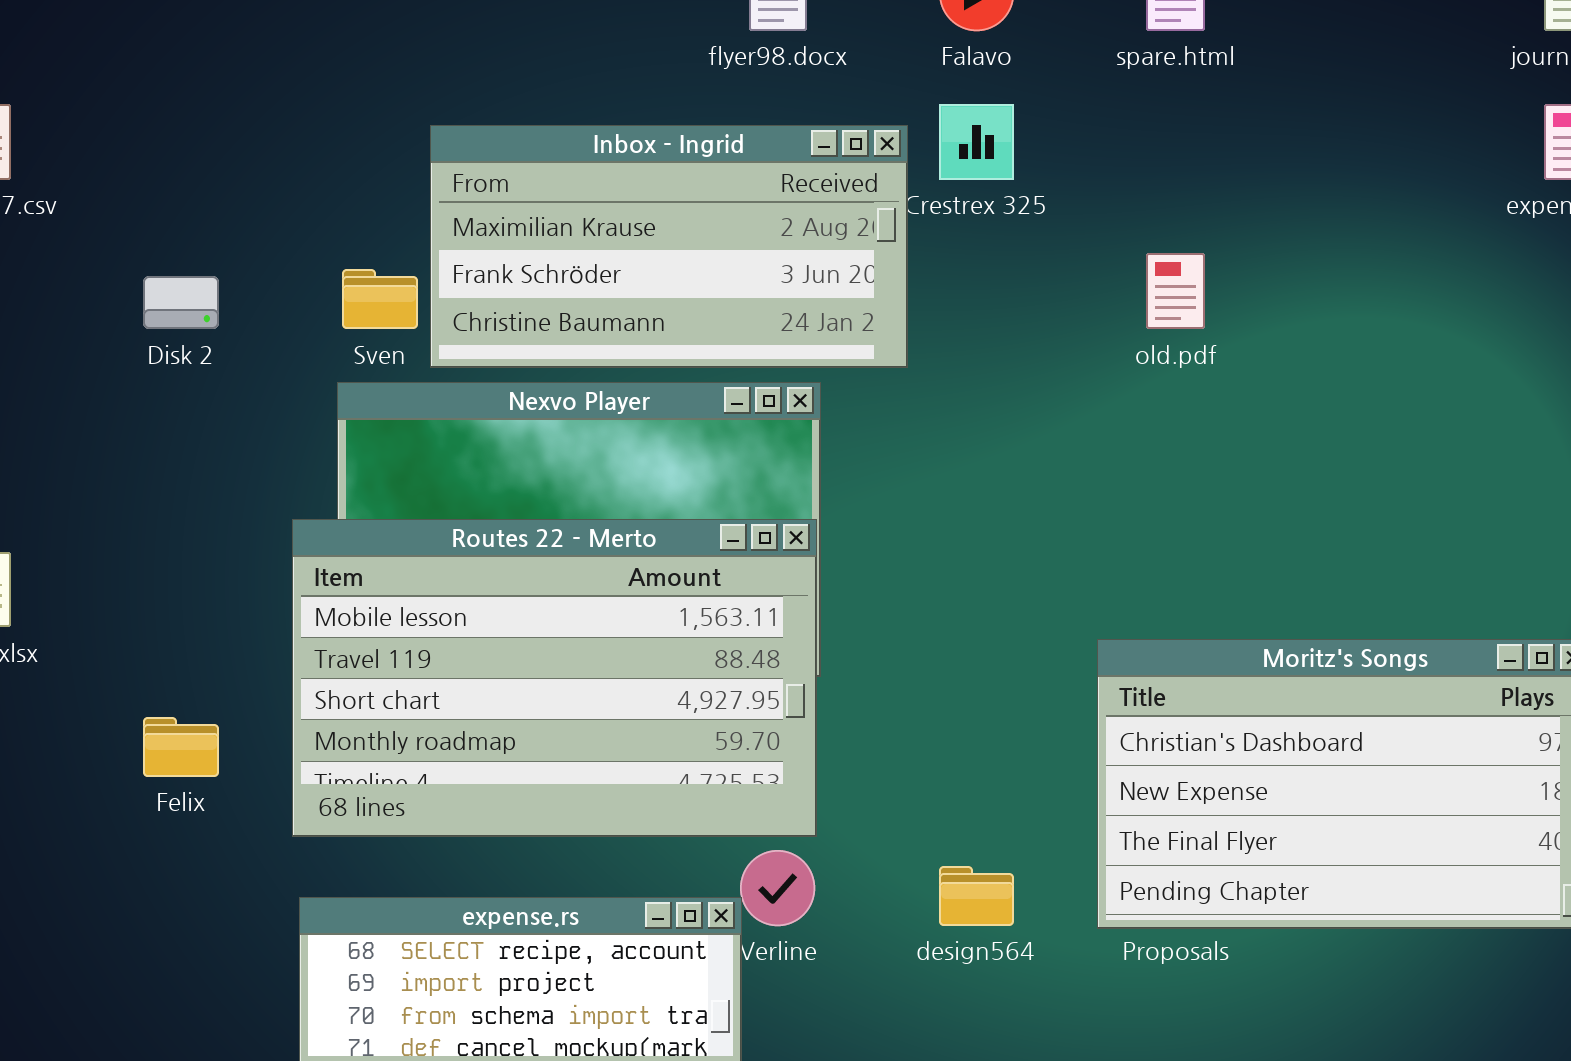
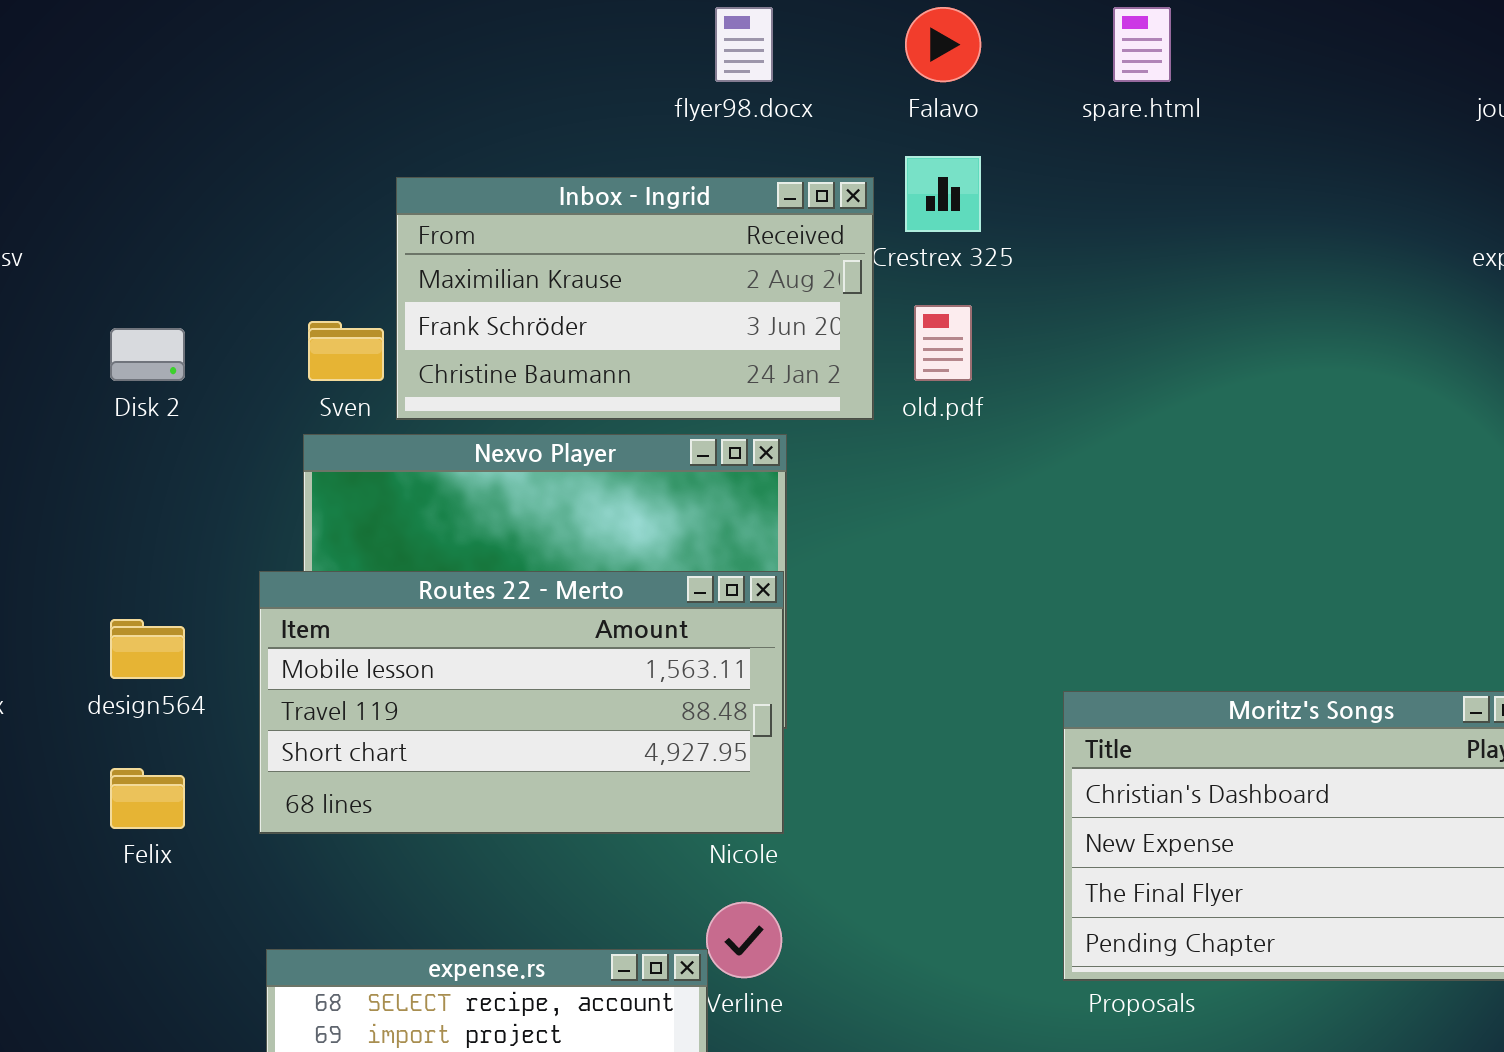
old.pdf: [1146,253,1205,329] -> [914,305,972,381], moved
Routes 22 - Merto: [292,519,817,837] -> [259,571,784,834], resized
design564: [939,866,1014,926] -> [110,619,185,679], moved

